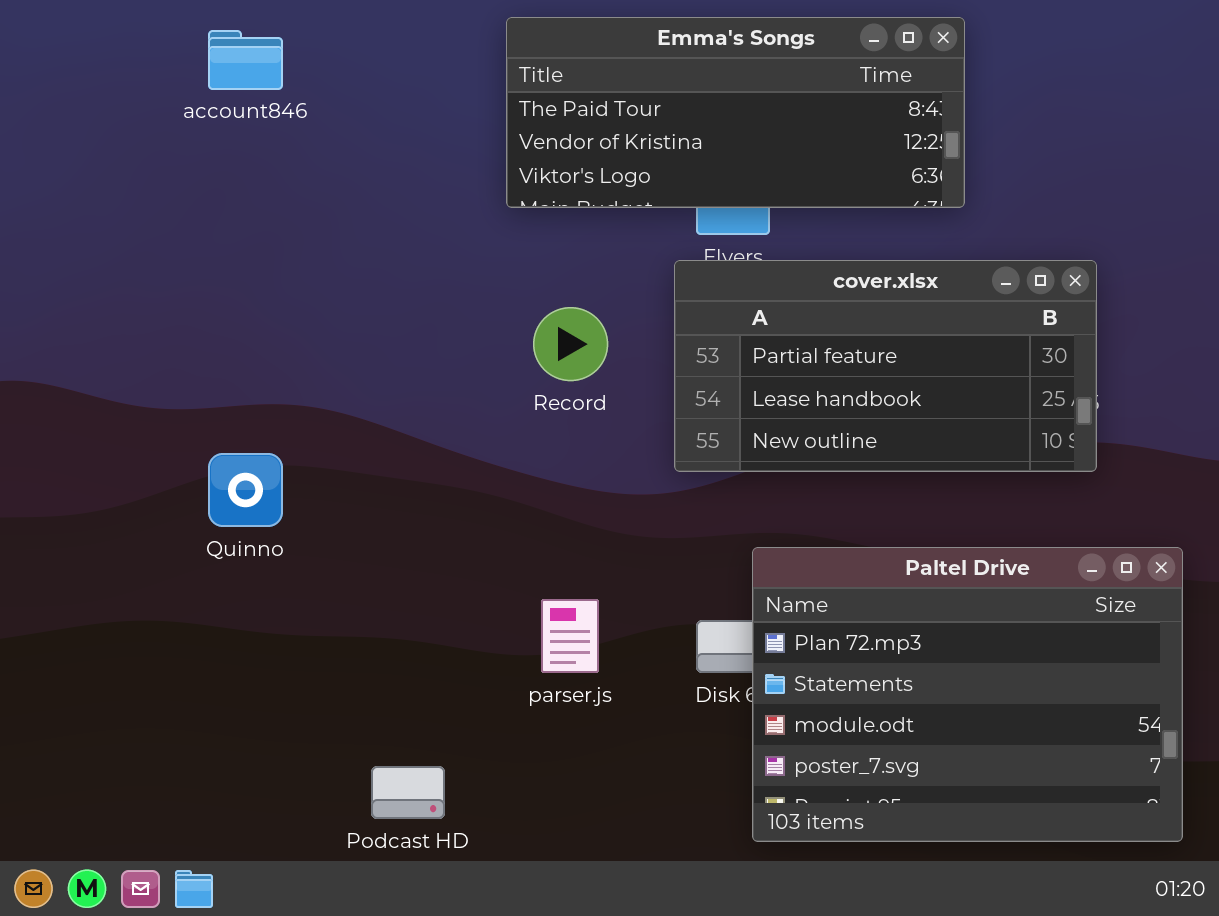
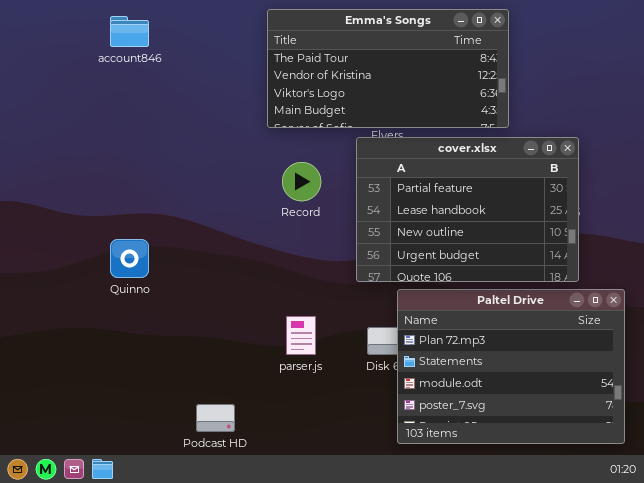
Emma's Songs: [506,17,965,208] -> [267,9,509,128], resized
cover.xlsx: [674,260,1097,472] -> [356,137,579,282], resized

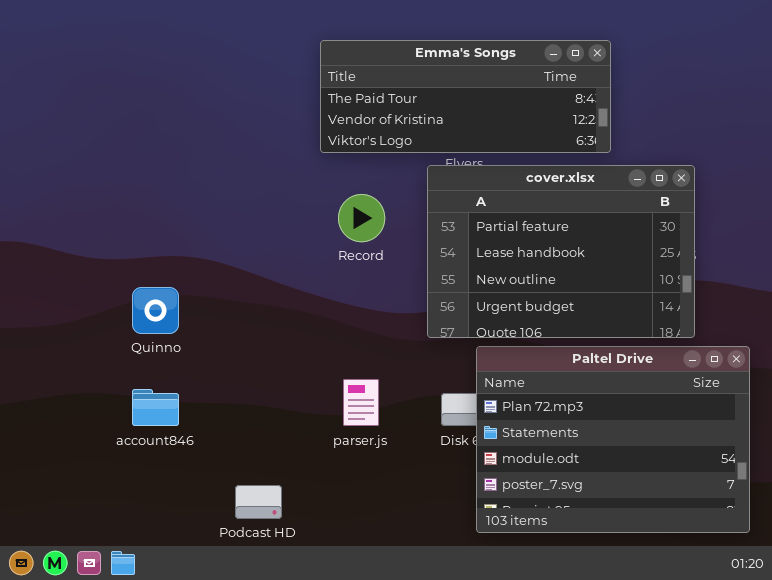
Emma's Songs: [267,9,509,128] -> [320,40,611,153], resized
account846: [110,16,149,47] -> [132,389,179,426], moved

